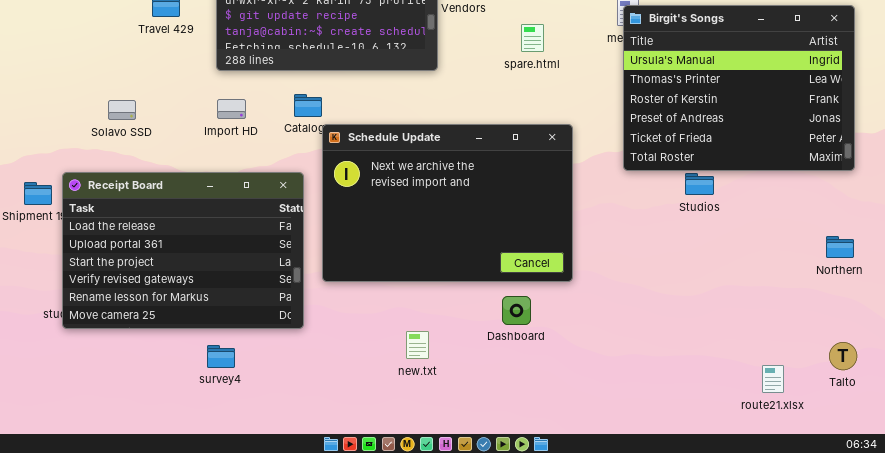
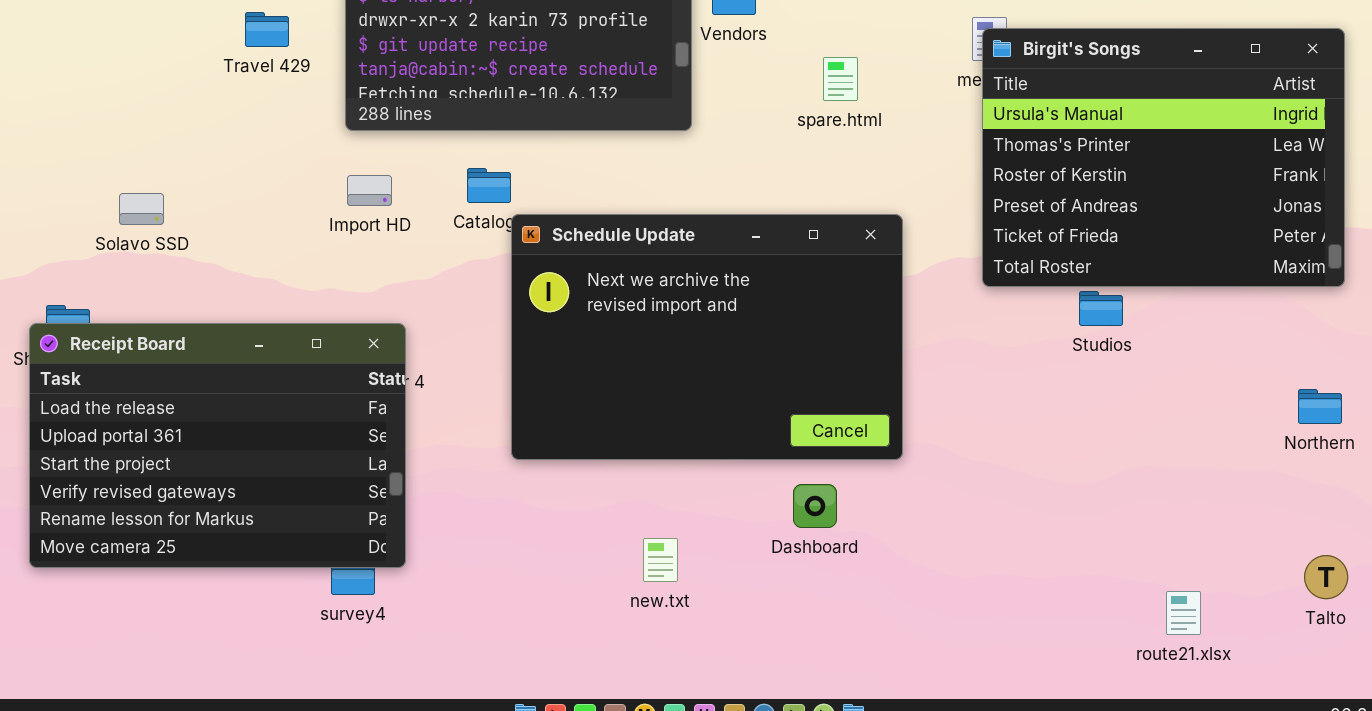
Solavo SSD: [108,100,136,120] -> [119,193,164,225], moved
Receipt Board: [62,172,304,329] -> [29,323,406,568], moved
route21.xlsx: [762,365,784,393] -> [1166,591,1201,635], moved

